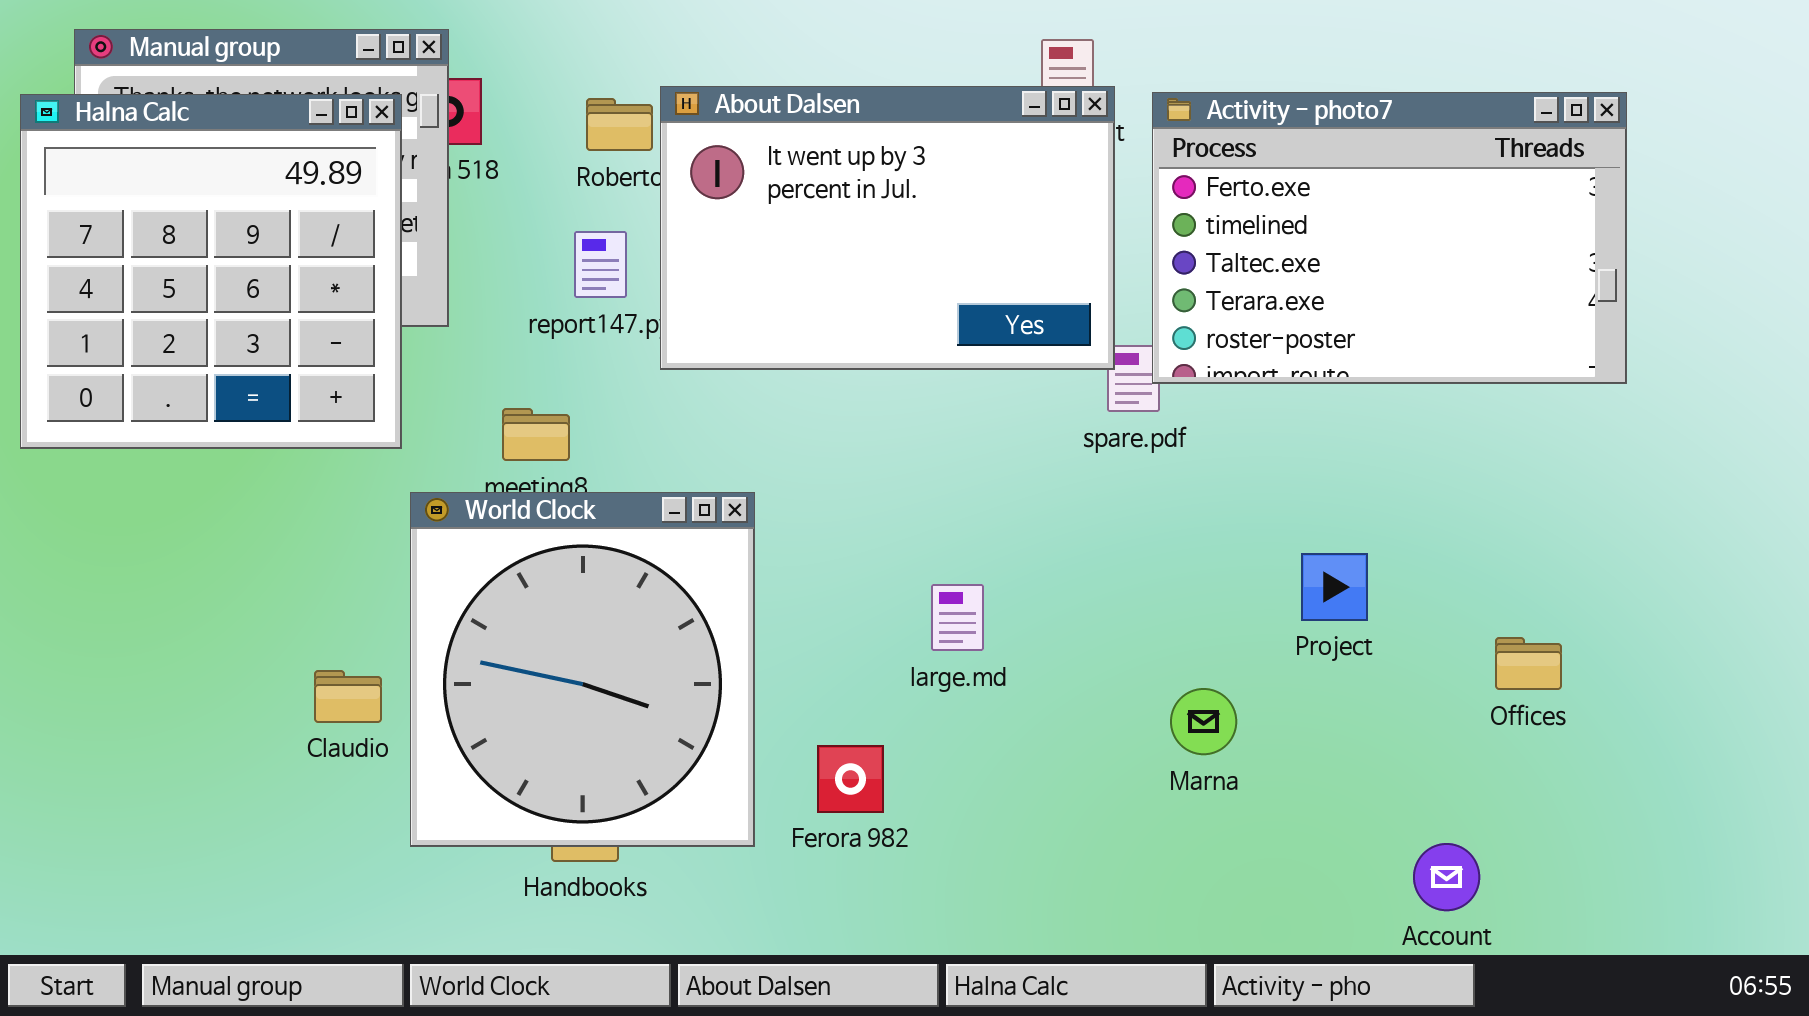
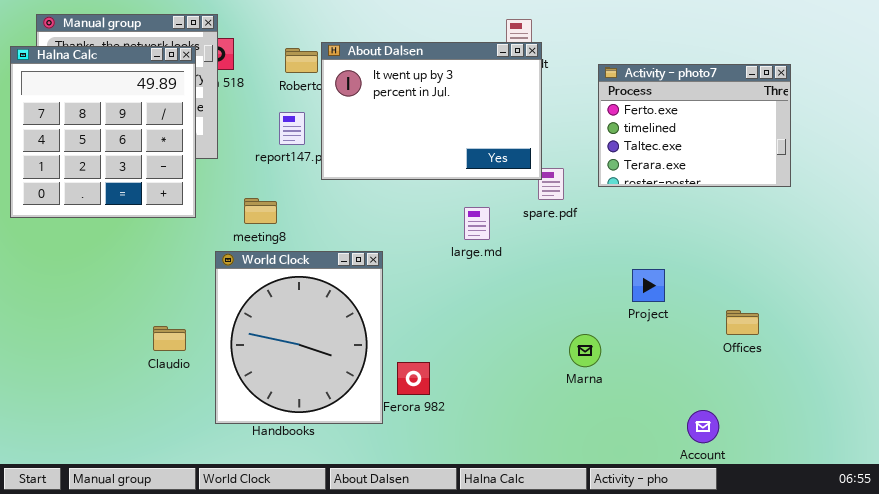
Activity - photo7: [1152,92,1627,384] -> [598,64,791,187], resized
World Clock: [410,492,755,847] -> [215,251,383,424], moved
large.md: [931,584,984,651] -> [464,207,490,240], moved

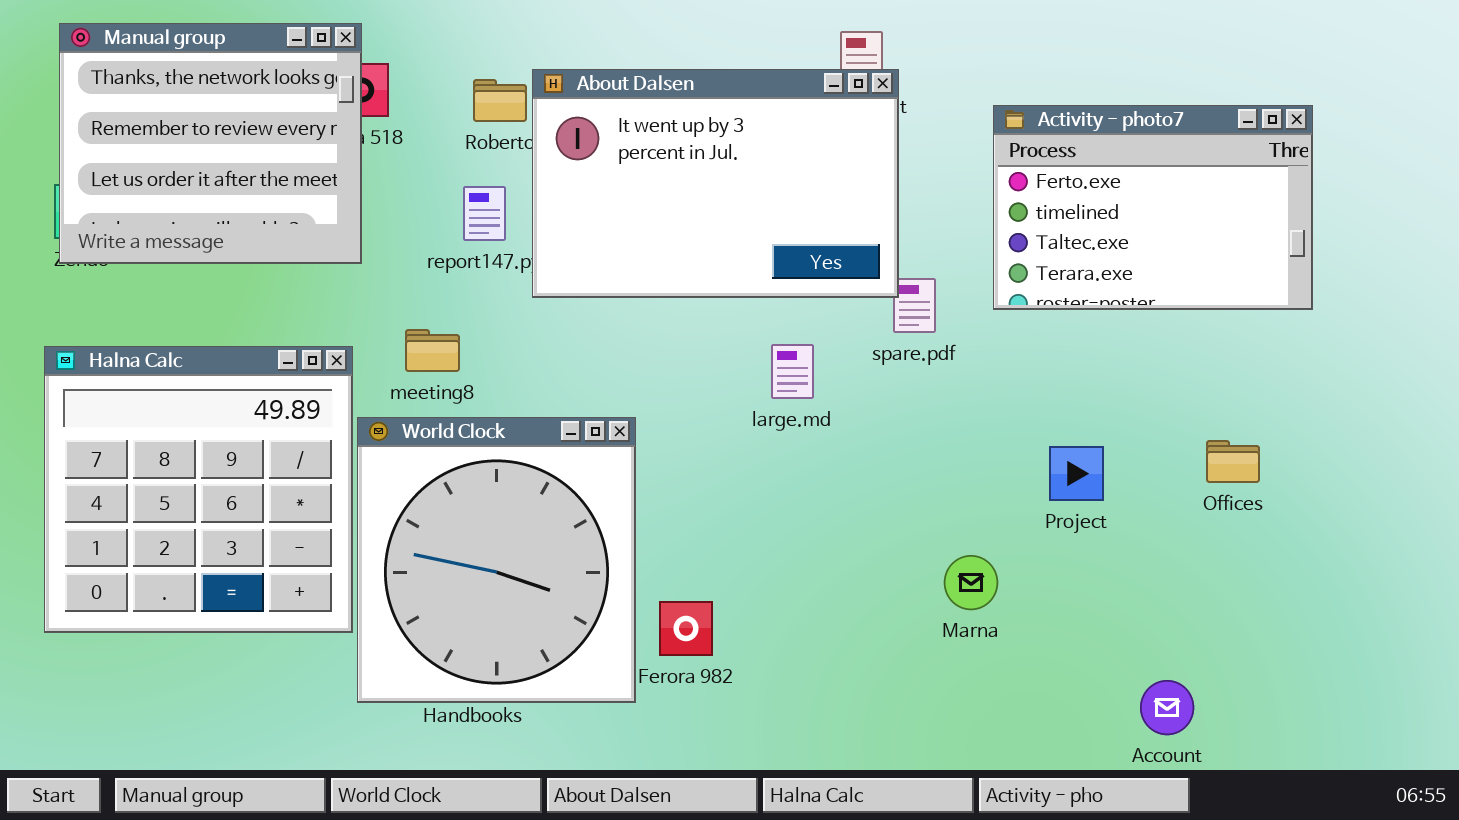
Halna Calc: [10,46,196,218] -> [44,346,353,633], moved
Offices: [726,310,759,335] -> [1206,440,1260,483], moved

